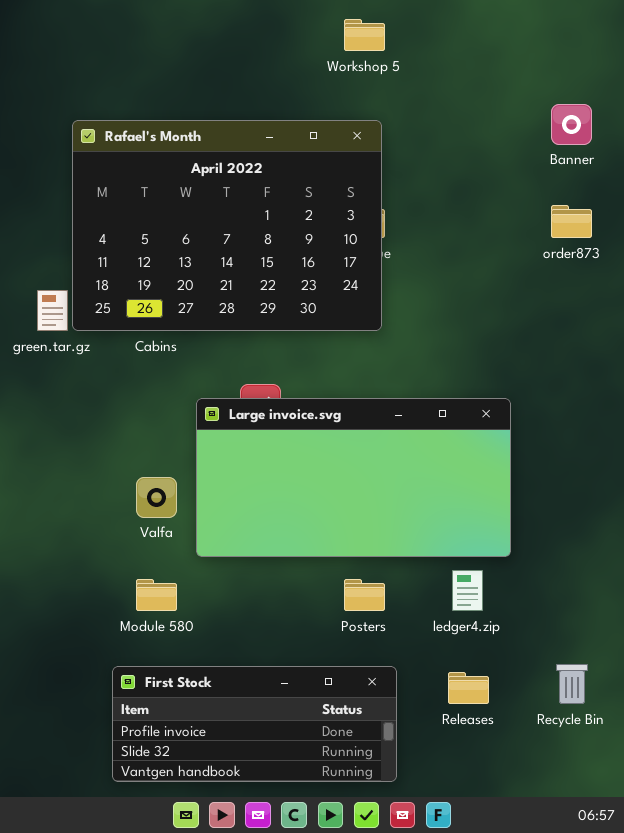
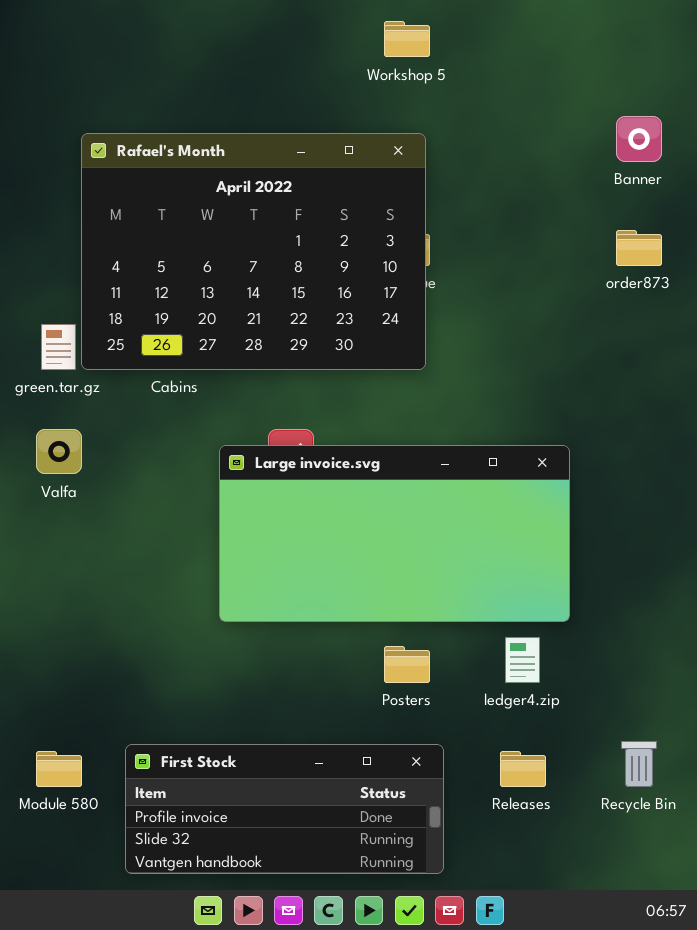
Valfa: [136,477,177,518] -> [36,429,82,474], moved
Module 580: [136,579,177,611] -> [36,751,82,787], moved

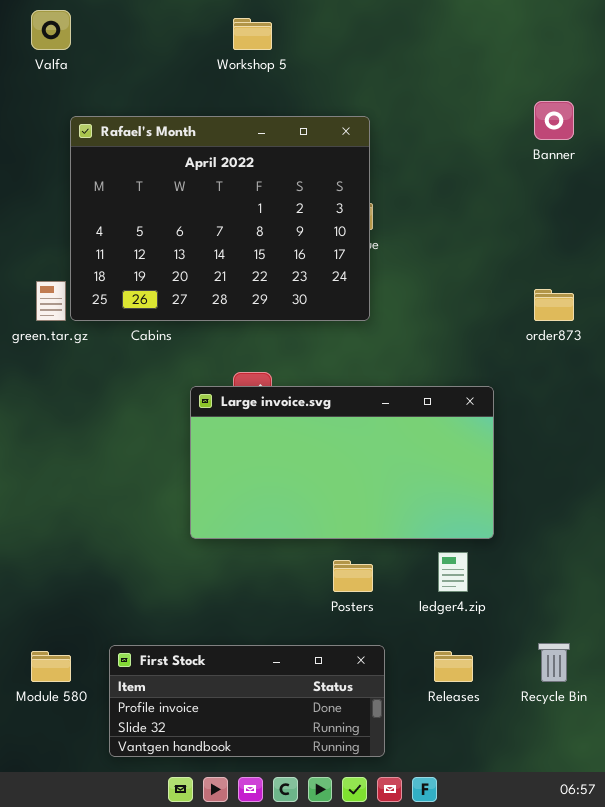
Workshop 5: [384,21,430,57] -> [233,18,272,50], moved
order873: [616,230,662,266] -> [534,289,574,321], moved
Valfa: [36,429,82,474] -> [31,10,71,50], moved

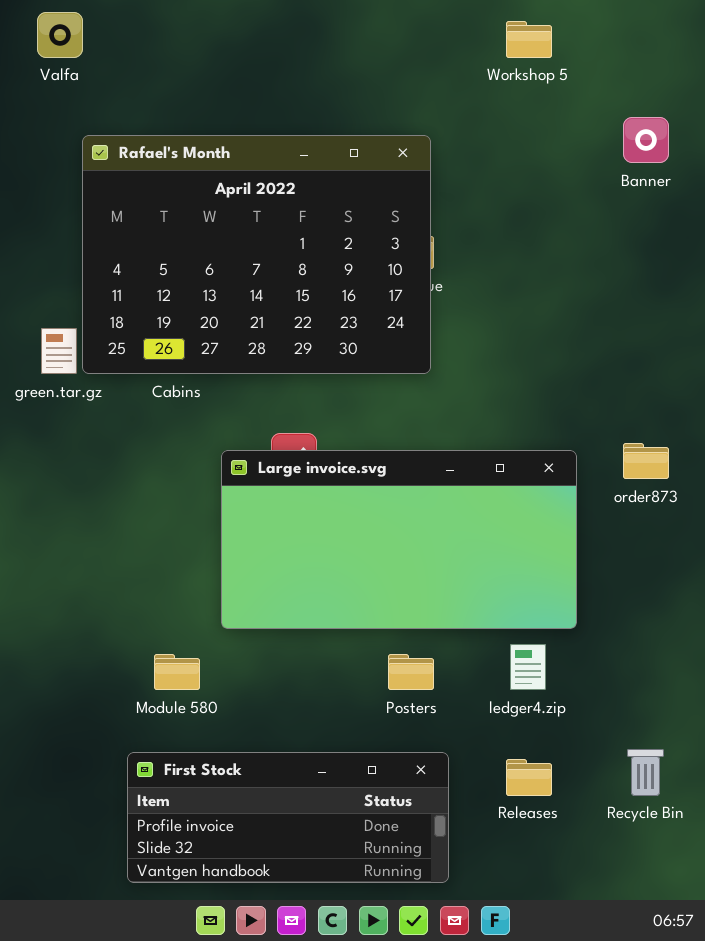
Workshop 5: [233,18,272,50] -> [506,21,552,58], moved
order873: [534,289,574,321] -> [623,443,669,479], moved
Module 580: [31,651,71,682] -> [154,654,200,690], moved

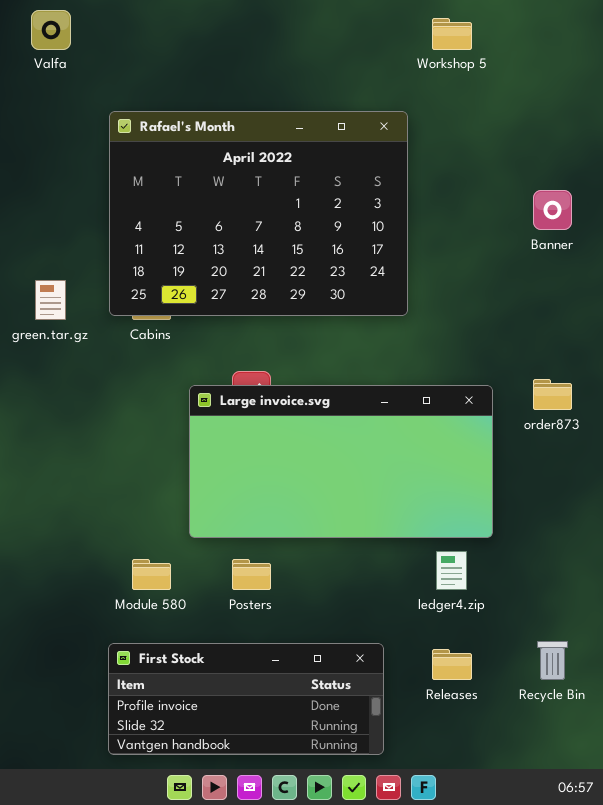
Banner: [623,117,669,163] -> [533,190,572,230], moved
Rafael's Month: [82,135,431,374] -> [109,111,408,316], moved
Posters: [388,654,434,690] -> [232,559,271,590], moved

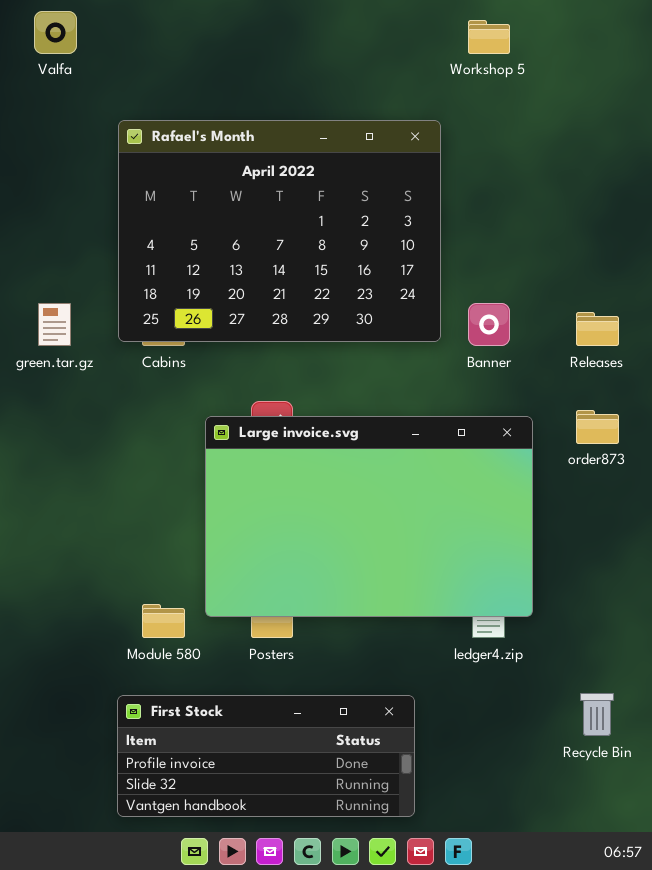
Banner: [533,190,572,230] -> [468,303,510,346], moved
Large invoice.svg: [189,385,493,538] -> [205,416,533,617], resized
Releases: [432,649,472,680] -> [576,312,619,346], moved

